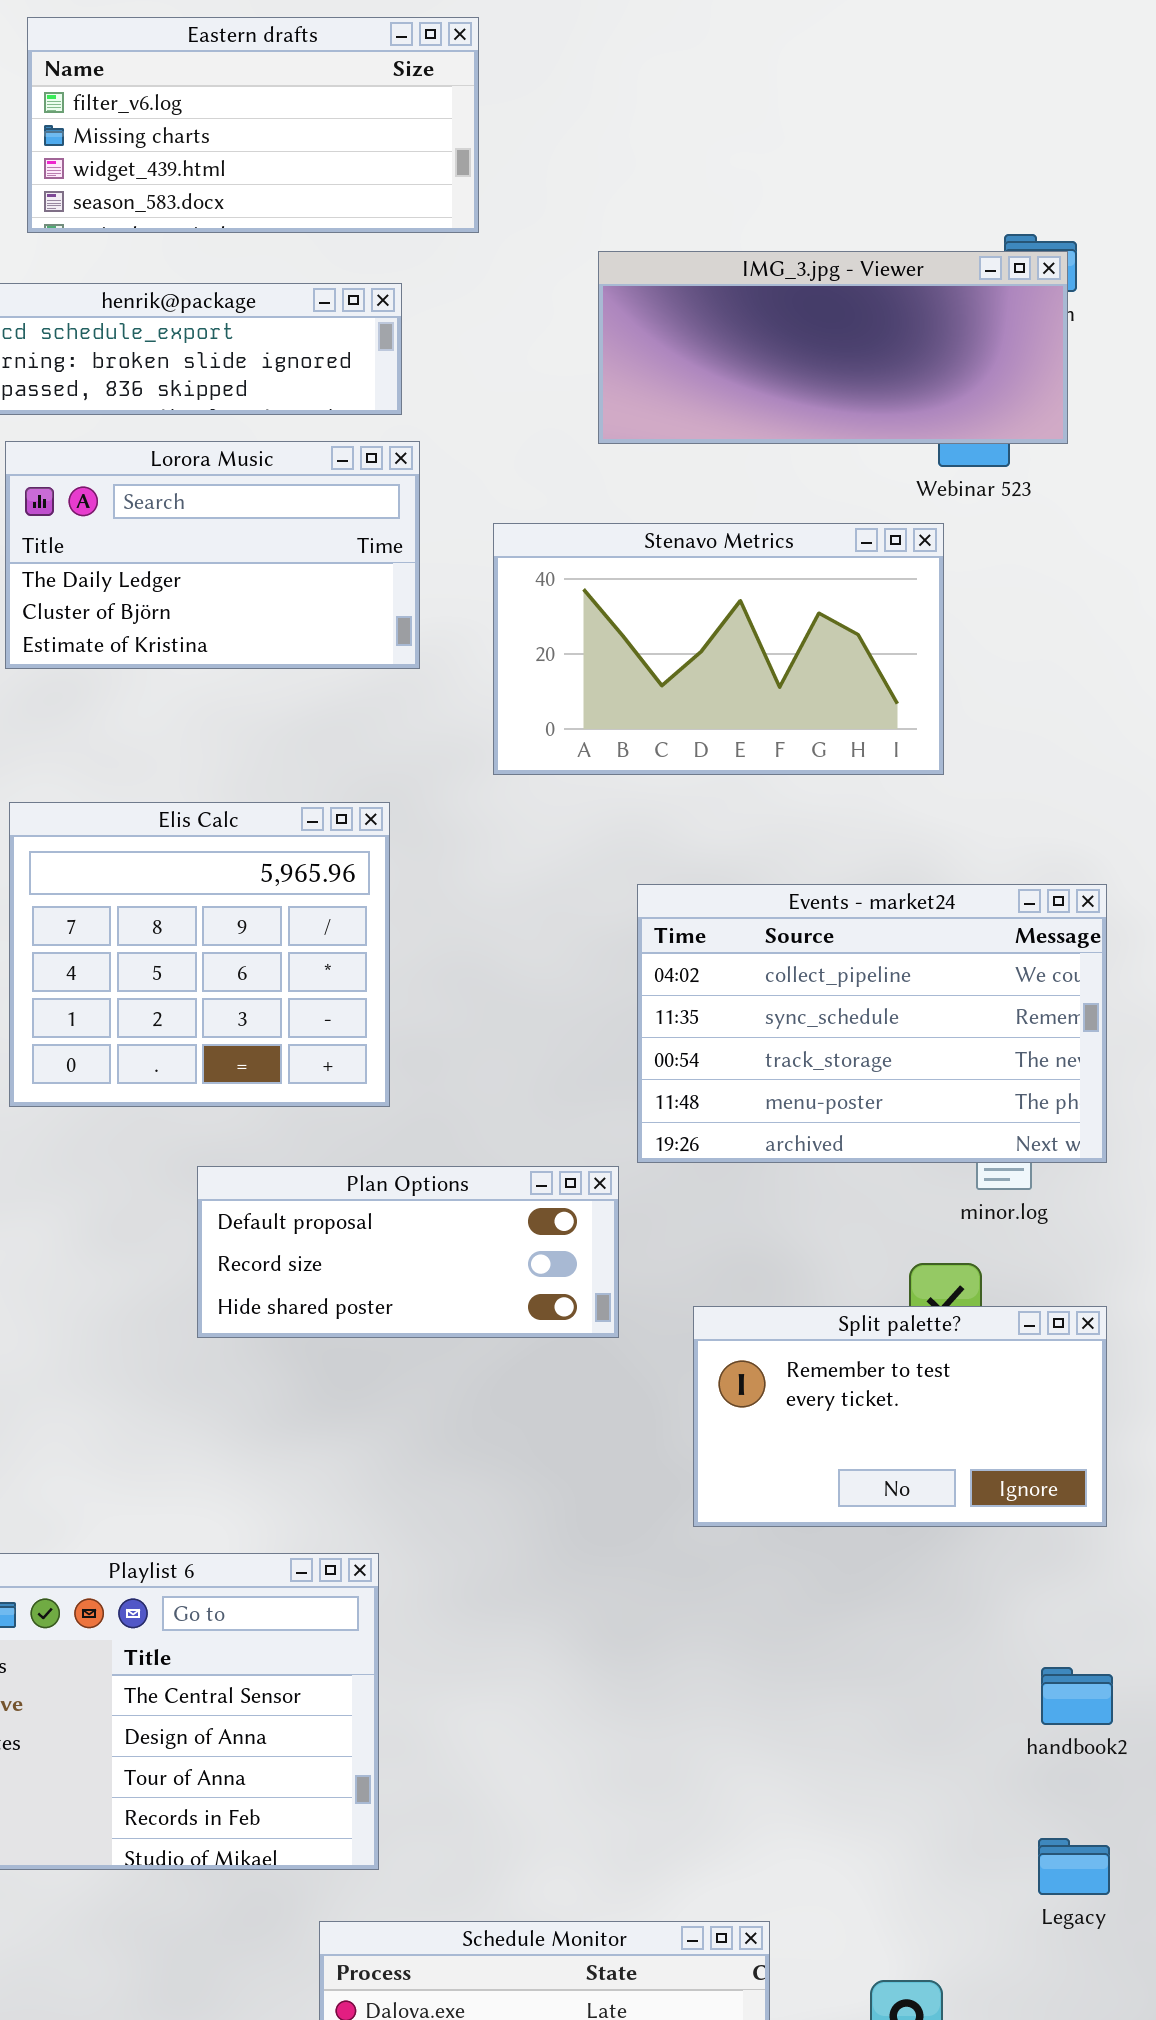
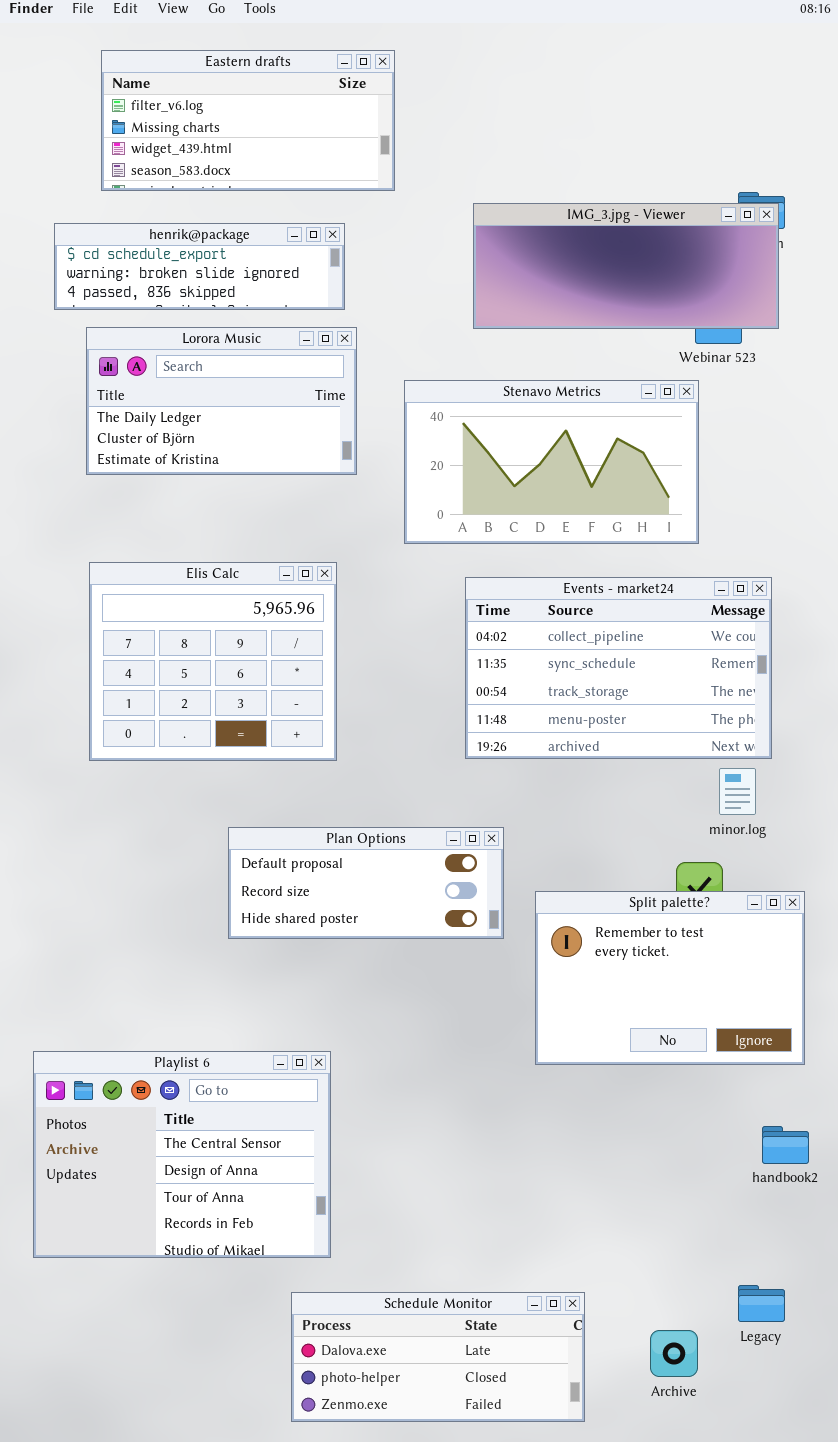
Events - market24: [637,884,1107,1163] -> [465,577,772,759], moved
Plan Options: [197,1166,619,1338] -> [228,827,504,939], moved
Split palette?: [693,1306,1107,1527] -> [535,891,805,1065], resized
Legacy: [1038,1838,1110,1895] -> [738,1285,785,1322], moved

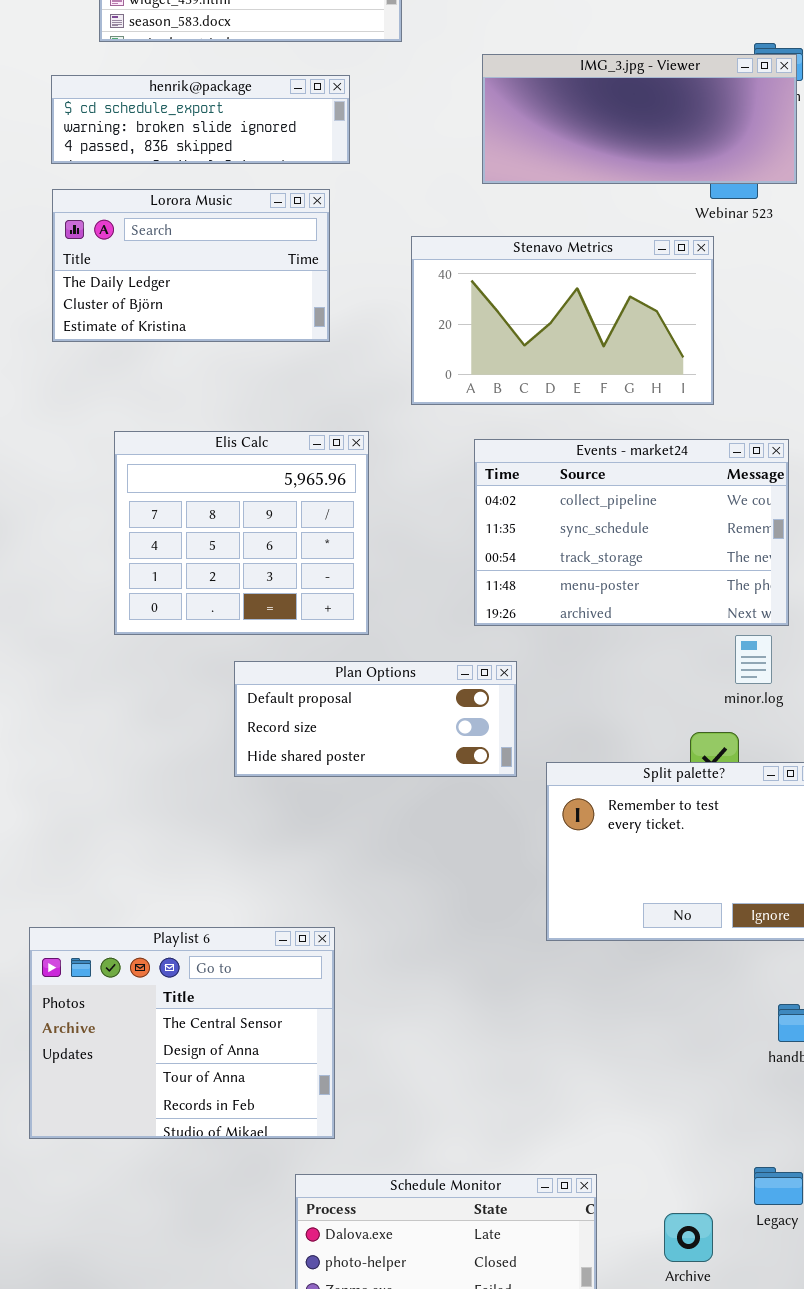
Lorora Music: [86,327,357,475] -> [52,189,330,342], moved
Elis Calc: [89,562,337,761] -> [114,431,369,635], moved
Plan Options: [228,827,504,939] -> [234,661,517,777], moved

